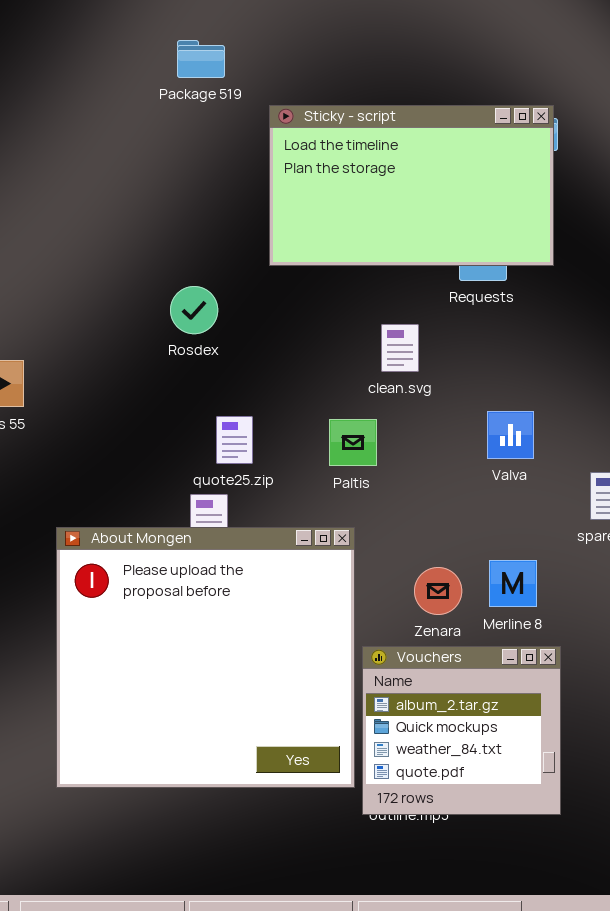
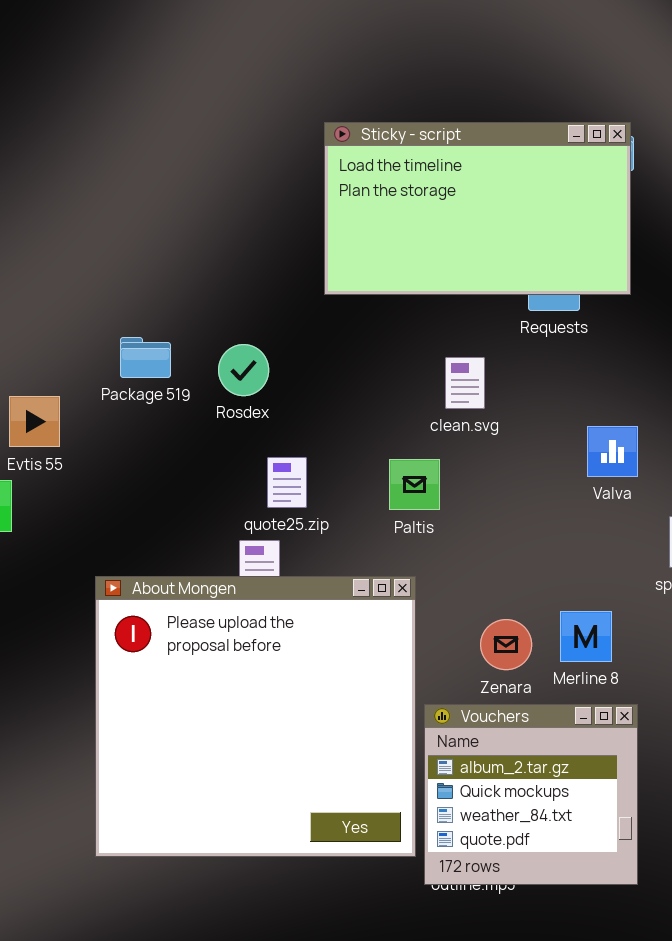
Package 519: [177,40,225,78] -> [120,337,171,378], moved
Rosdex: [170,286,218,334] -> [218,344,269,396], moved
Valva: [487,411,534,459] -> [587,426,638,477], moved

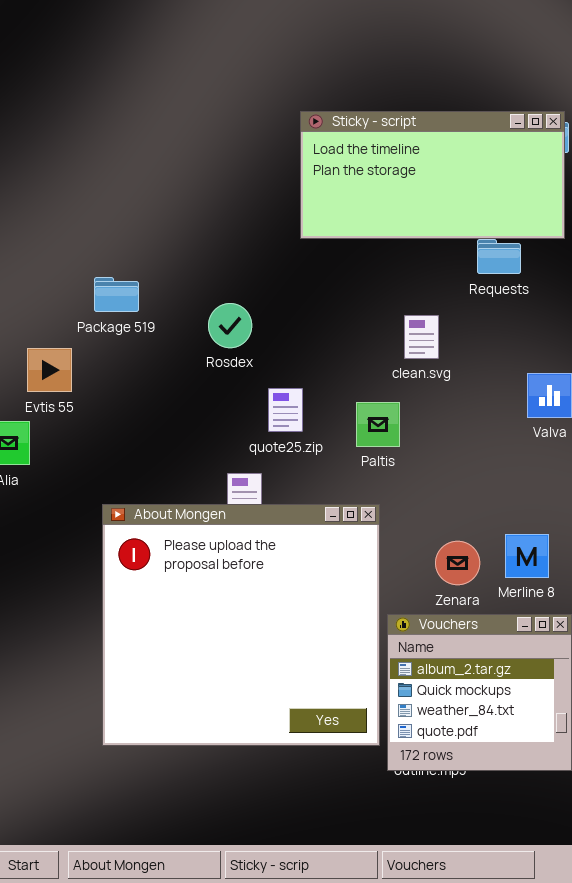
Sticky - script: [324,122,631,295] -> [300,111,565,239], resized
Package 519: [120,337,171,378] -> [94,277,139,312], moved
quote25.zip: [267,457,307,508] -> [268,388,303,432], moved

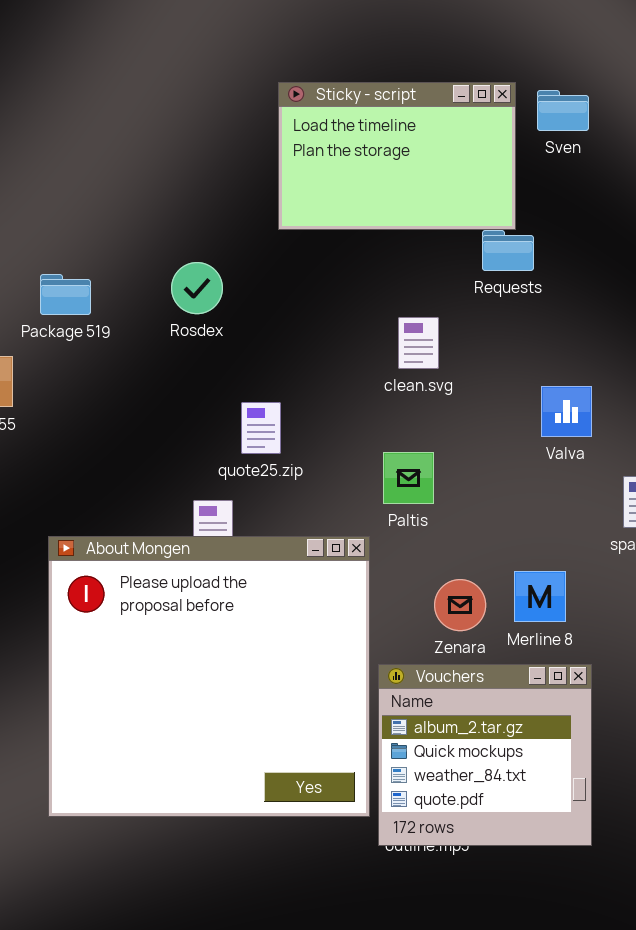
Sticky - script: [300,111,565,239] -> [278,82,516,230], resized
Rosdex: [208,303,252,348] -> [171,262,223,314], moved
Paltis: [356,402,400,447] -> [383,452,434,504], moved

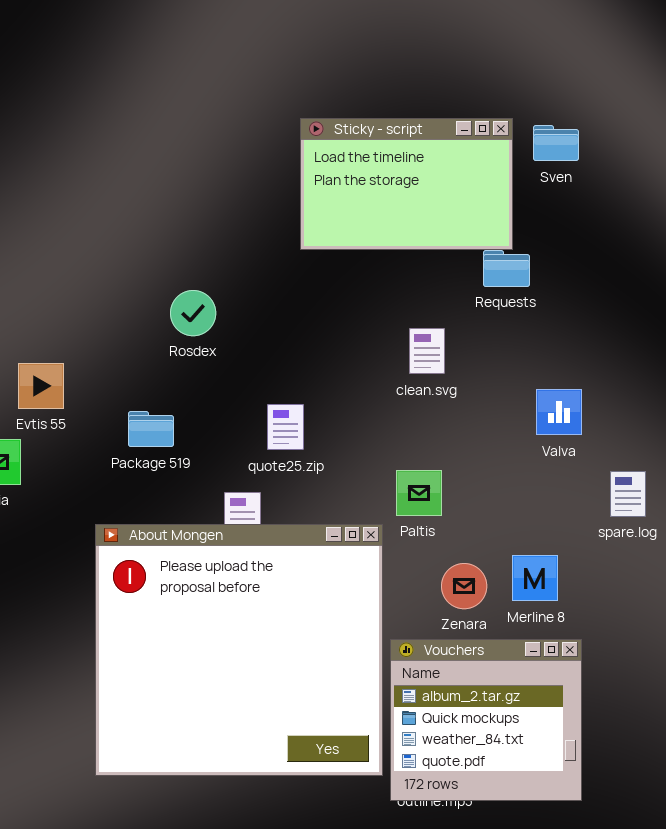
Rosdex: [171,262,223,314] -> [170,290,216,336], moved
Package 519: [40,274,91,315] -> [128,411,174,447], moved
Paltis: [383,452,434,504] -> [396,470,442,516], moved

